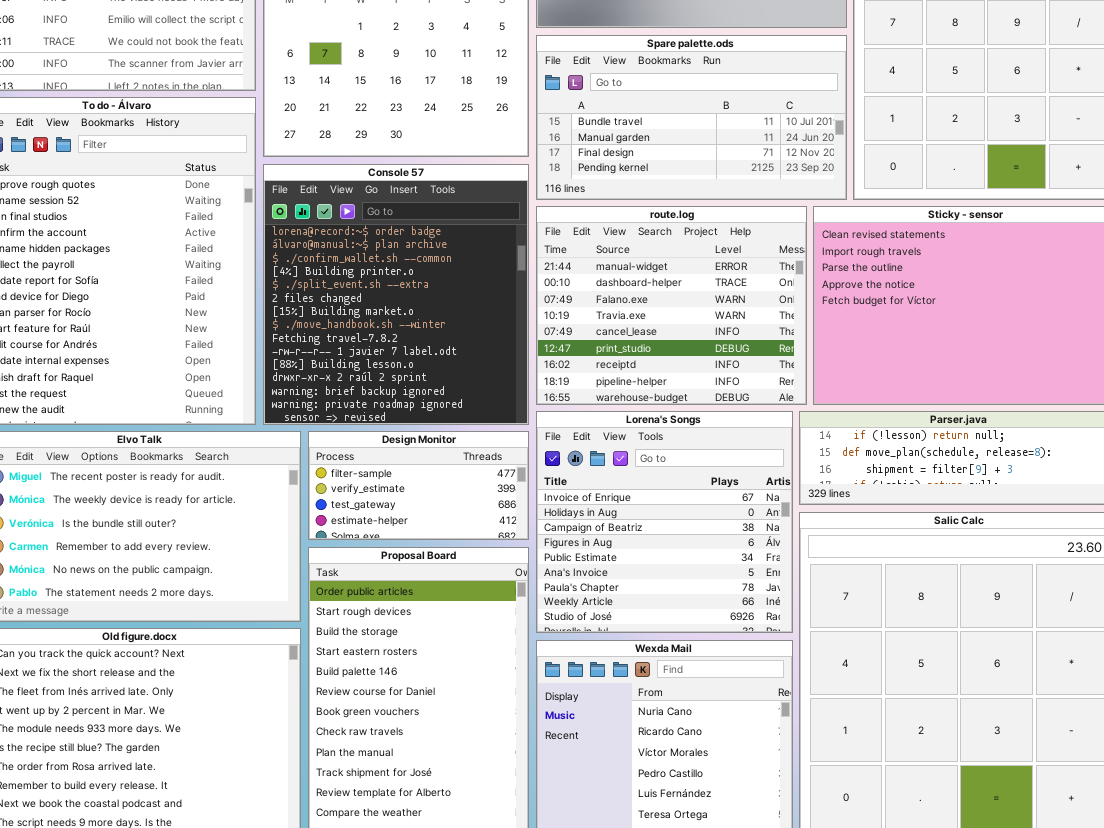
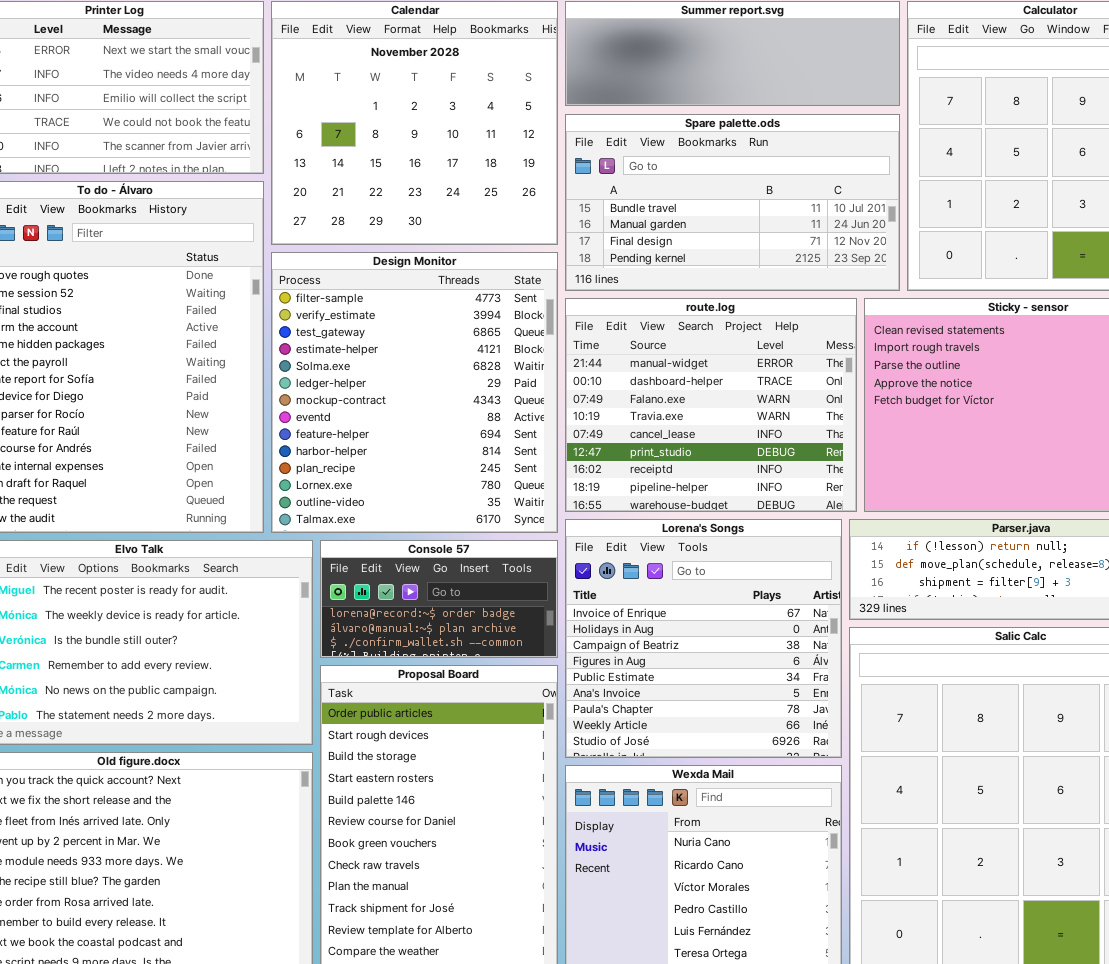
Console 57: [263,164,529,425] -> [320,540,558,658], moved, resized
Design Monitor: [308,431,529,540] -> [271,252,558,533], moved, resized

